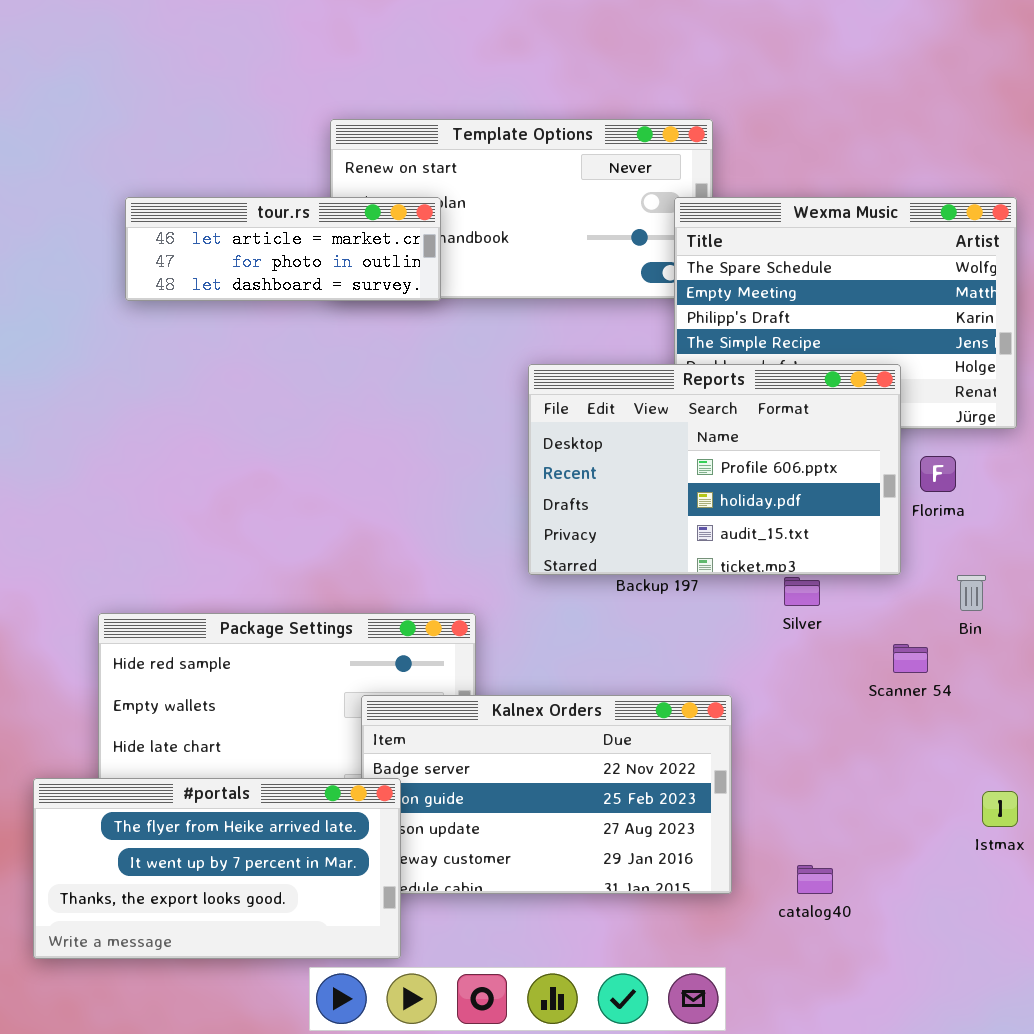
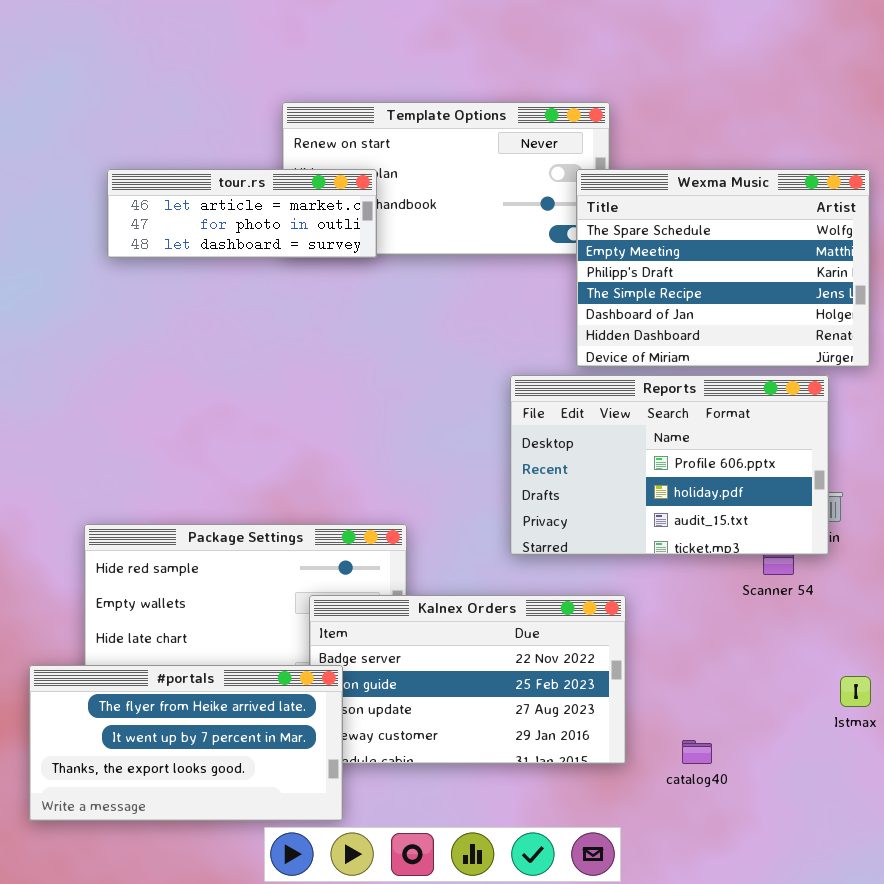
Reports: [528,364,901,575] -> [510,375,829,555], moved

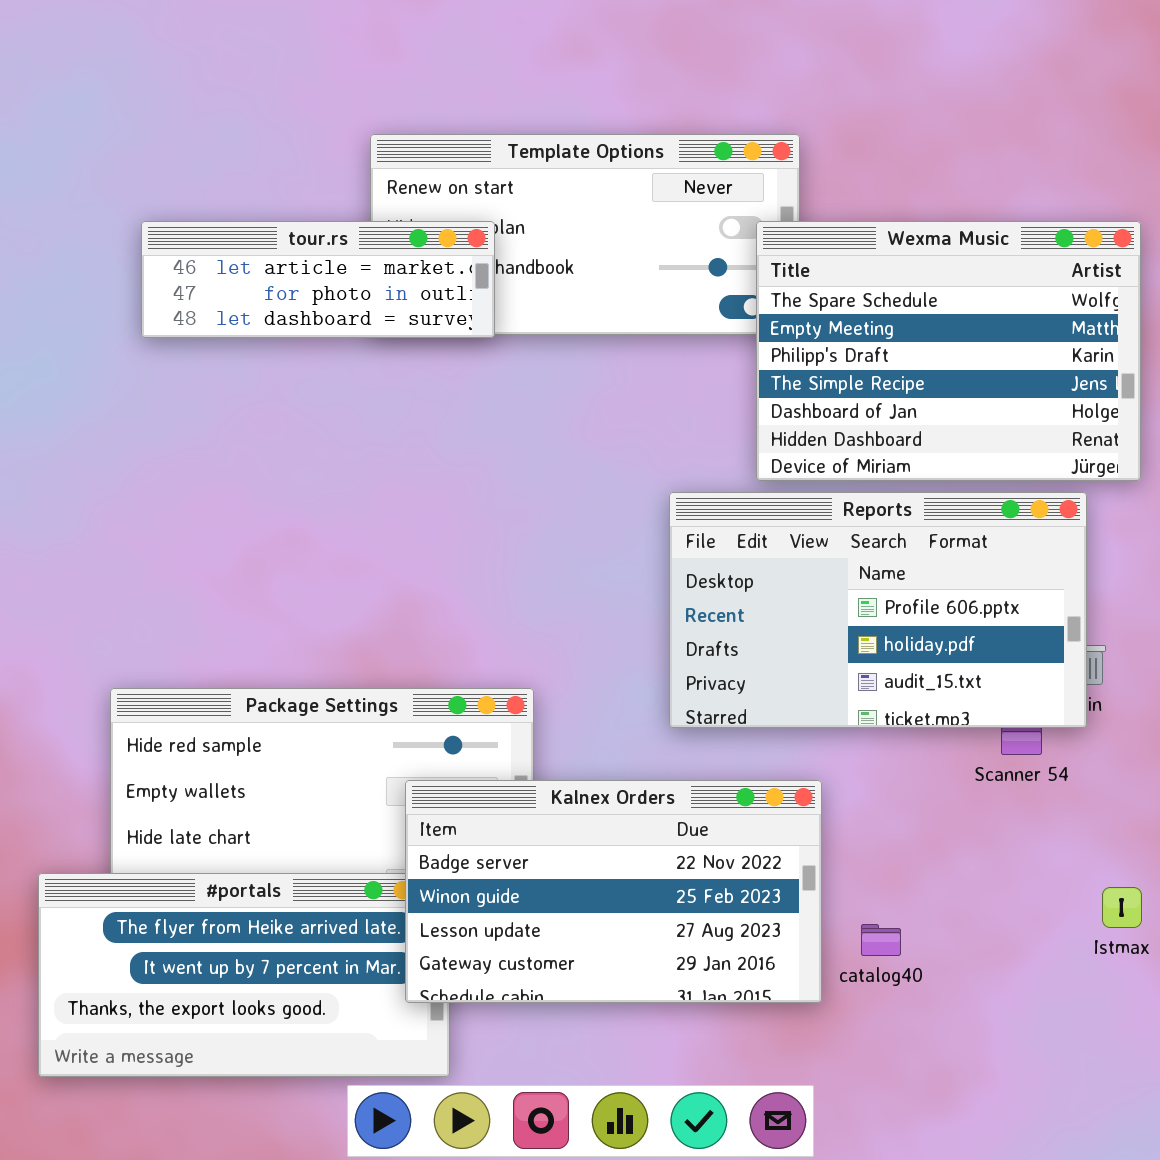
Kalnex Orders: [309,595,626,764] -> [405,780,822,1003], raised
catalog40: [682,740,712,764] -> [861,924,901,956], moved

